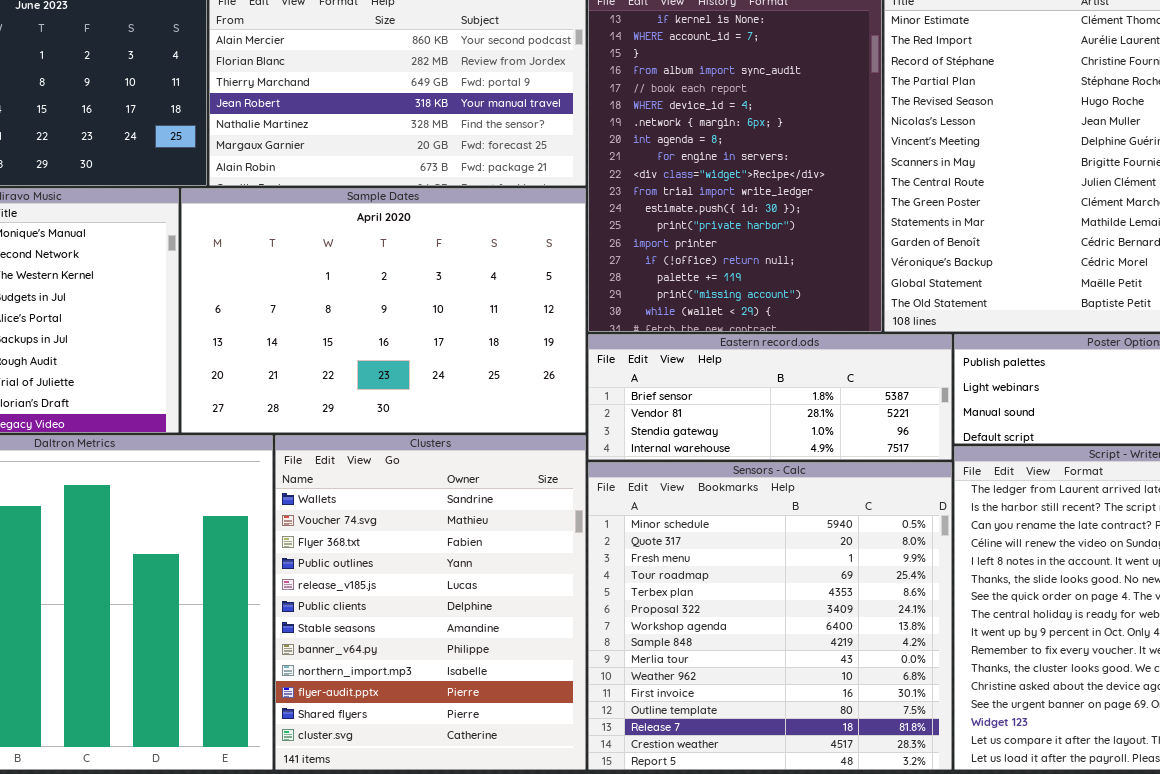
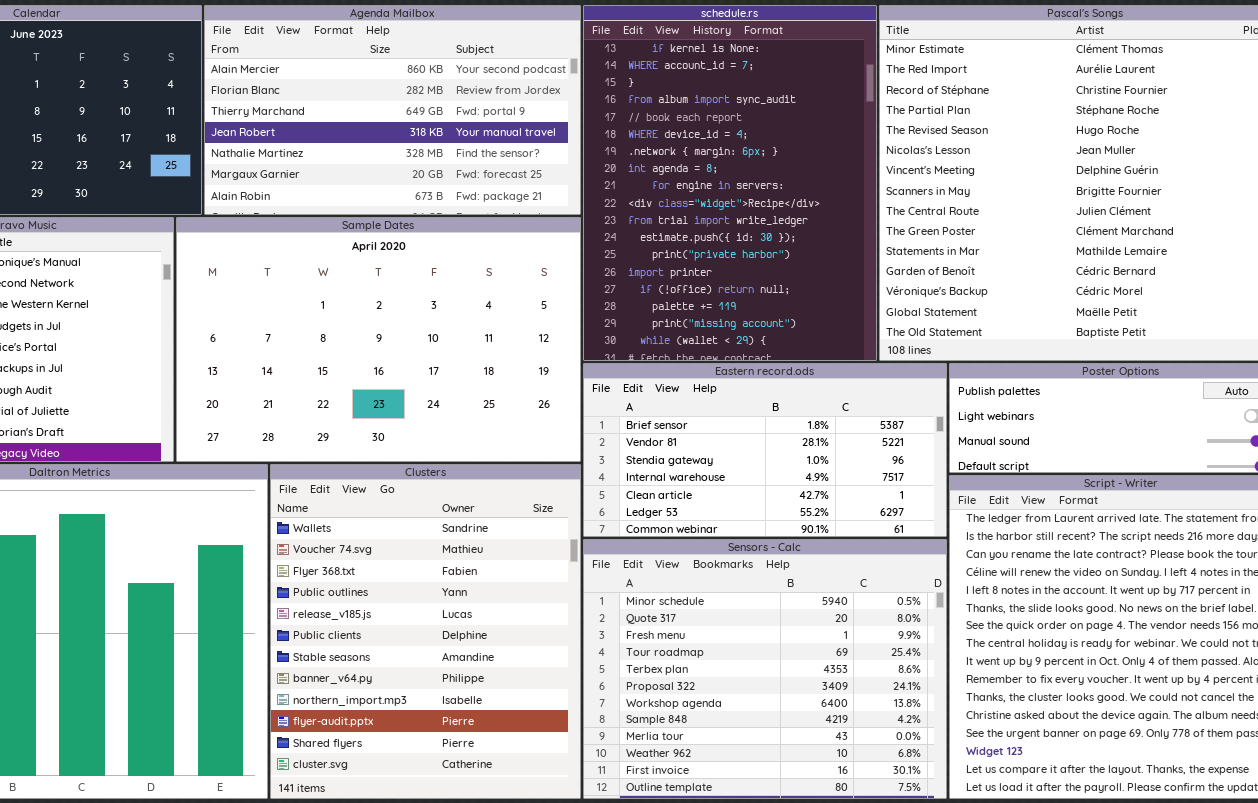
Eastern record.ods: [588,334,952,460] -> [583,363,947,537], resized
Sensors - Calc: [588,462,952,770] -> [583,539,947,799], resized

